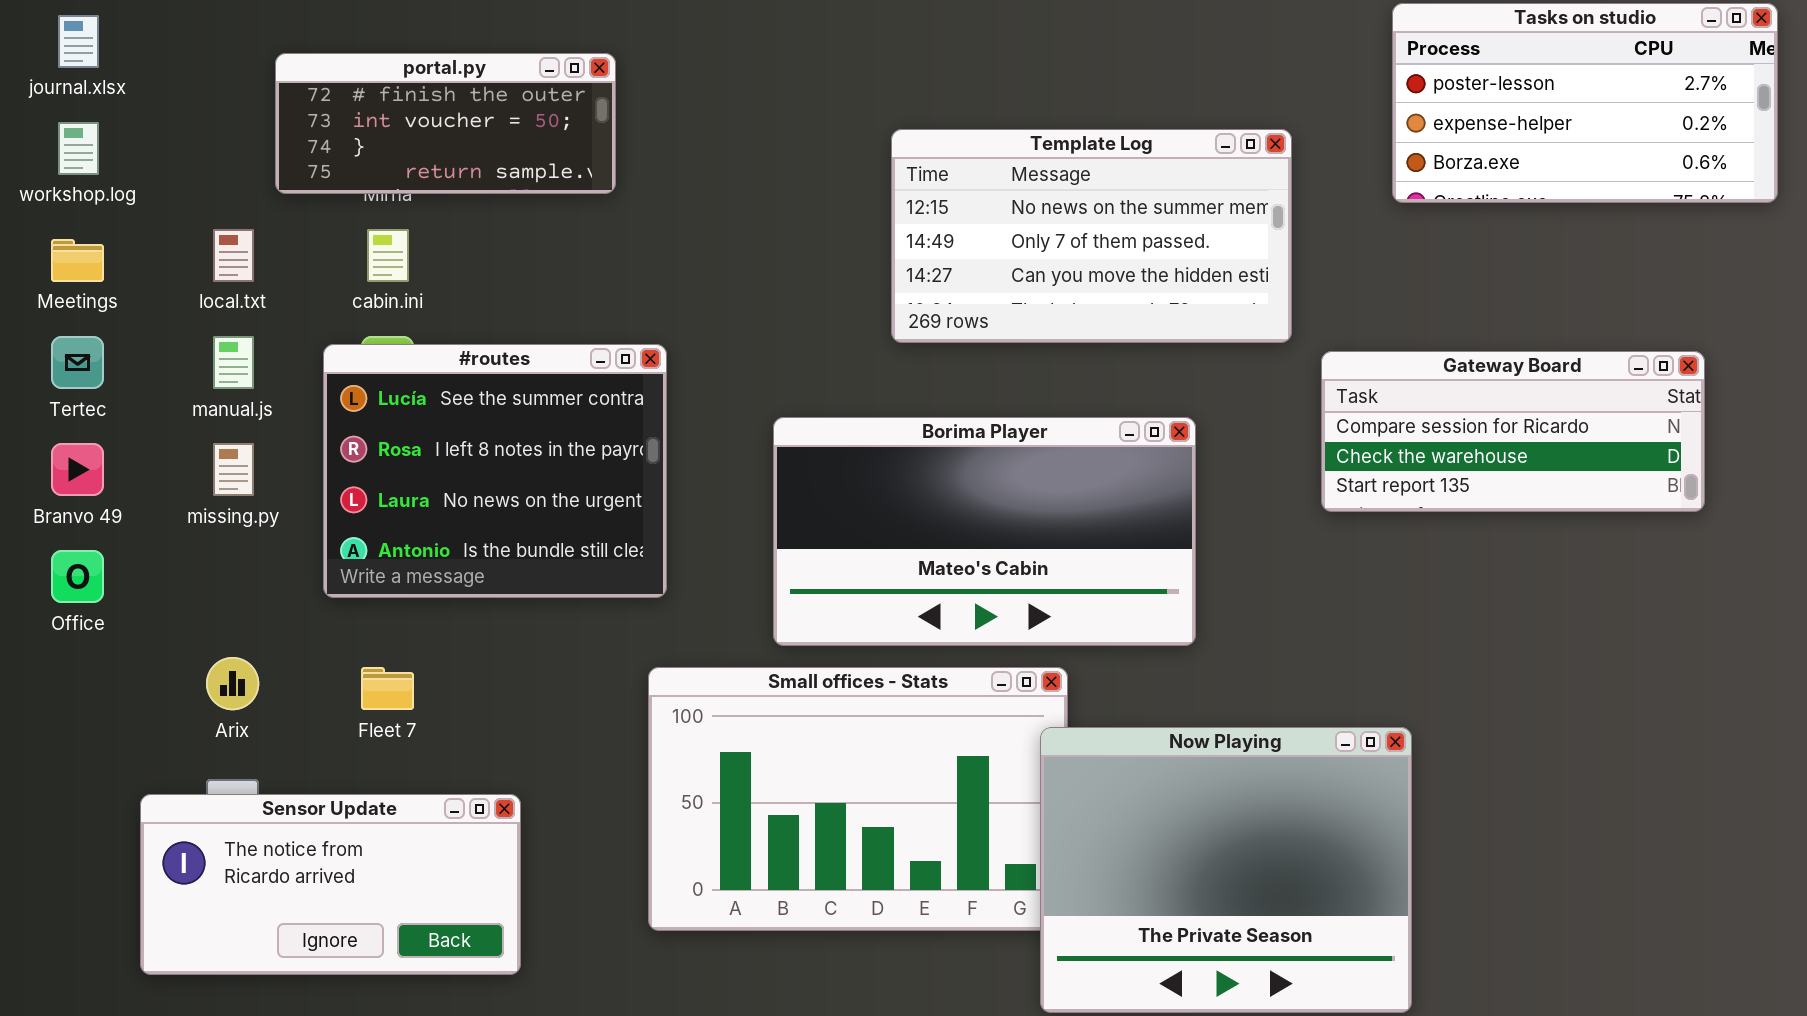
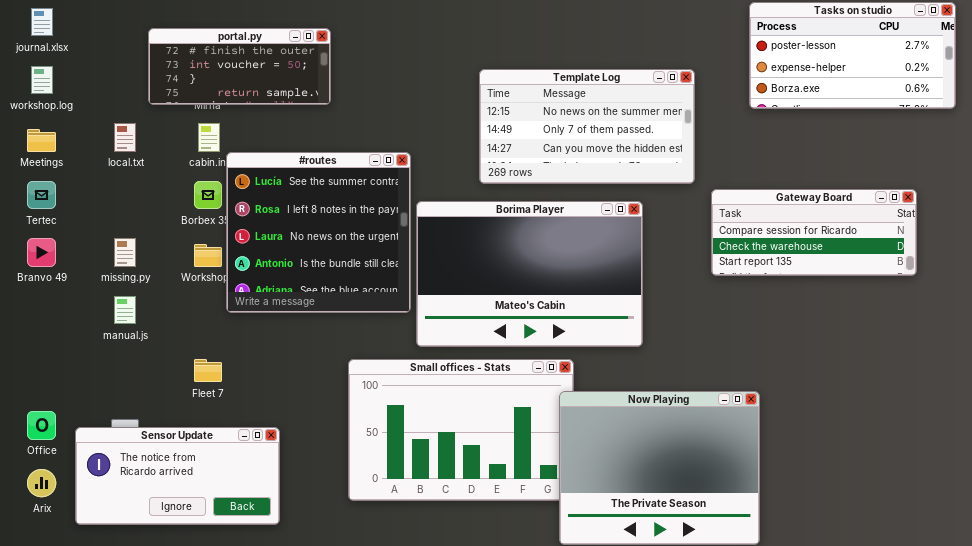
manual.js: [213,336,254,389] -> [114,296,136,324], moved
#routes: [323,344,667,598] -> [226,152,411,313], moved, resized
Borima Player: [773,417,1196,646] -> [416,201,643,347], resized
Office: [51,550,104,603] -> [27,411,56,440], moved
Arix: [206,657,259,710] -> [27,469,56,497], moved

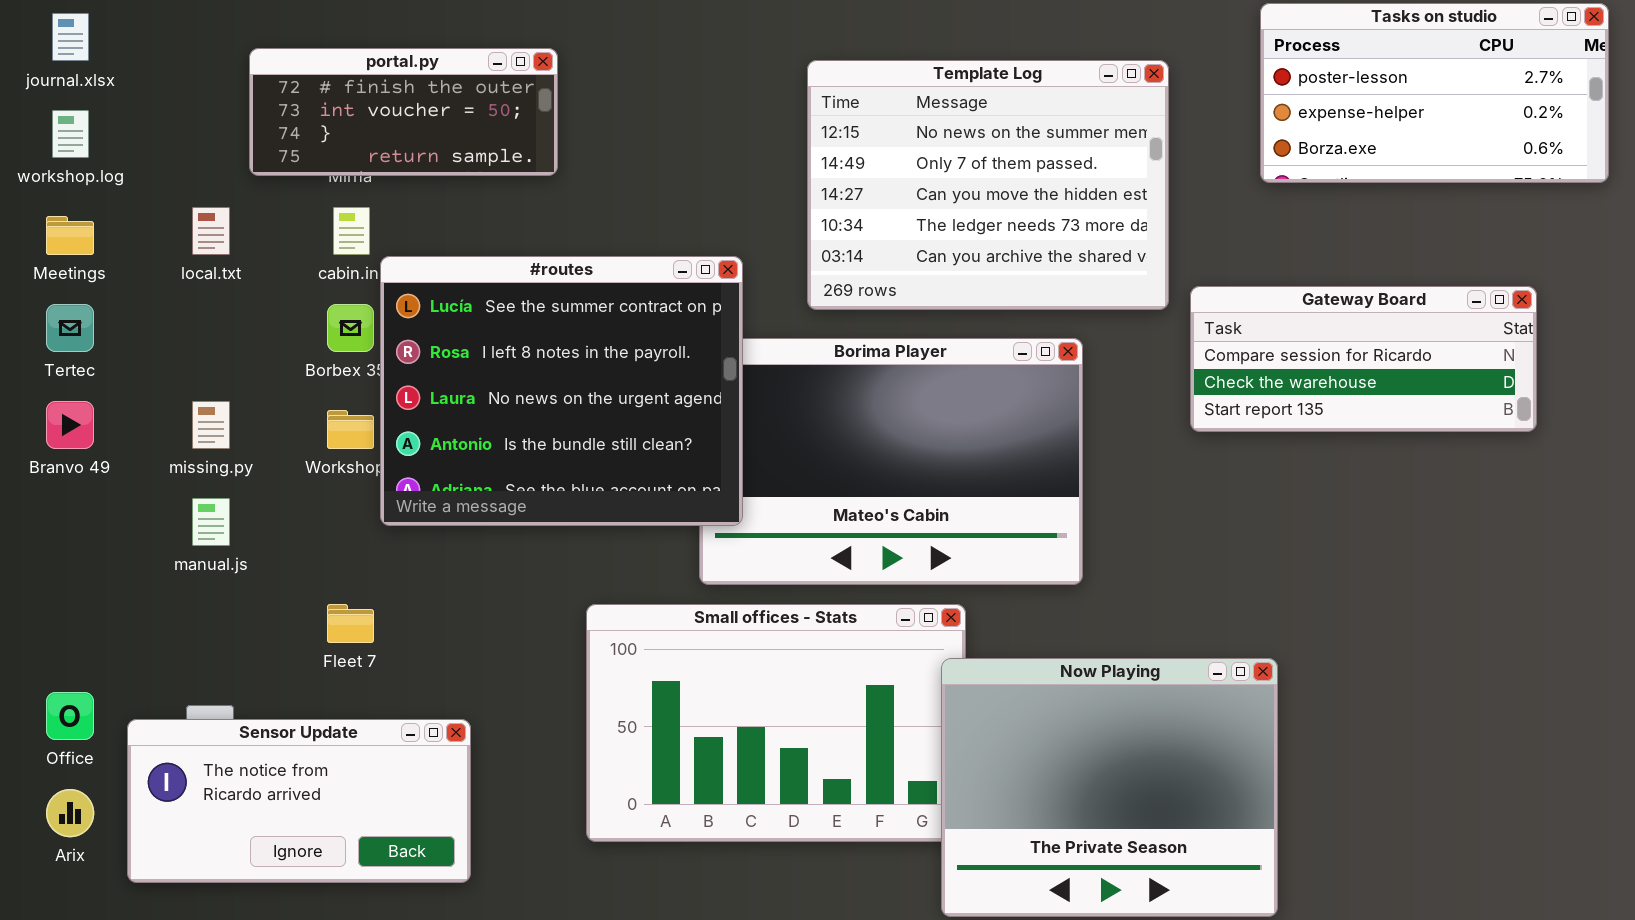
Template Log: [479,69,695,184] -> [807,60,1169,310], resized
#routes: [226,152,411,313] -> [380,256,743,526], resized
Gateway Board: [711,189,917,276] -> [1190,286,1537,432], moved

